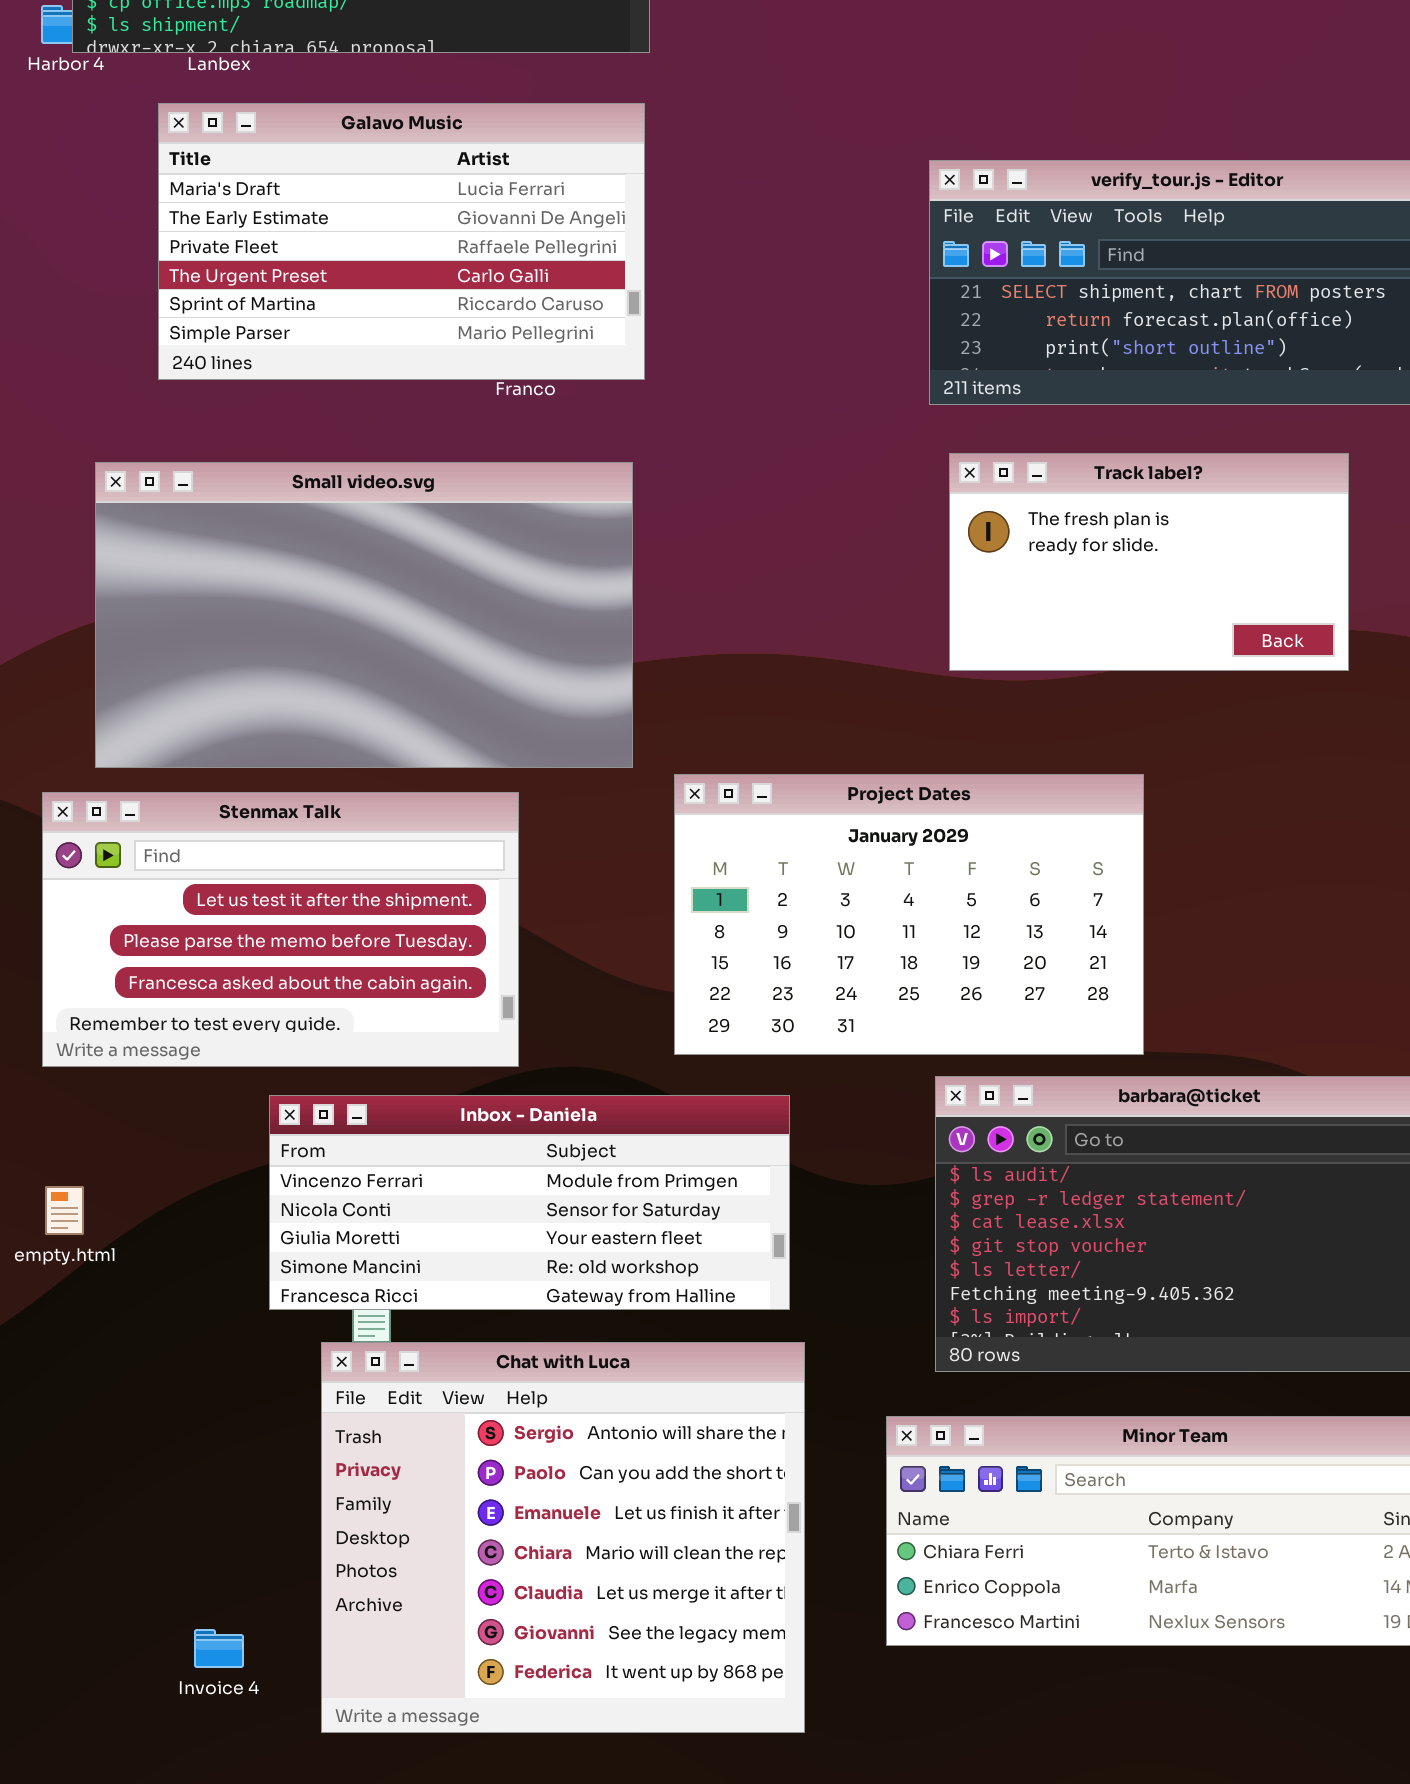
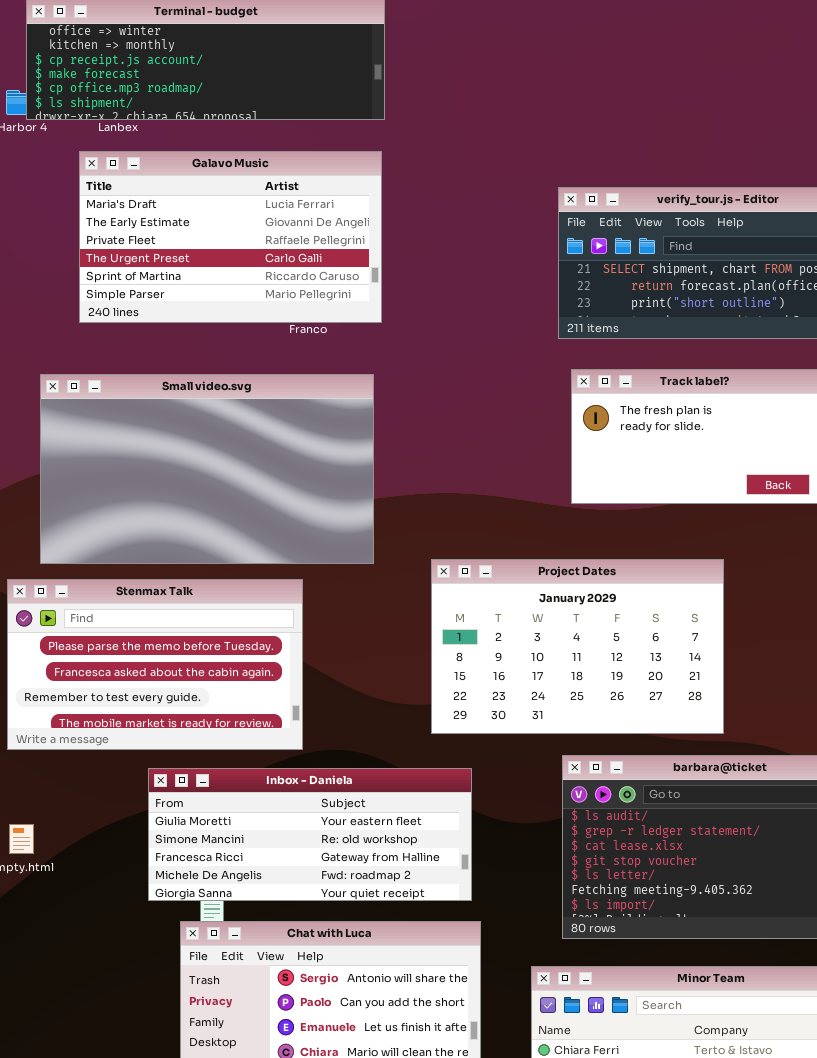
Project Dates: [674,774,1144,1055] -> [431,559,724,734], moved
Stenmax Talk: [42,792,519,1067] -> [7,579,303,750], scrolled down 1 row
Inbox - Daniela: [269,1095,790,1310] -> [148,768,472,901], scrolled down 2 rows

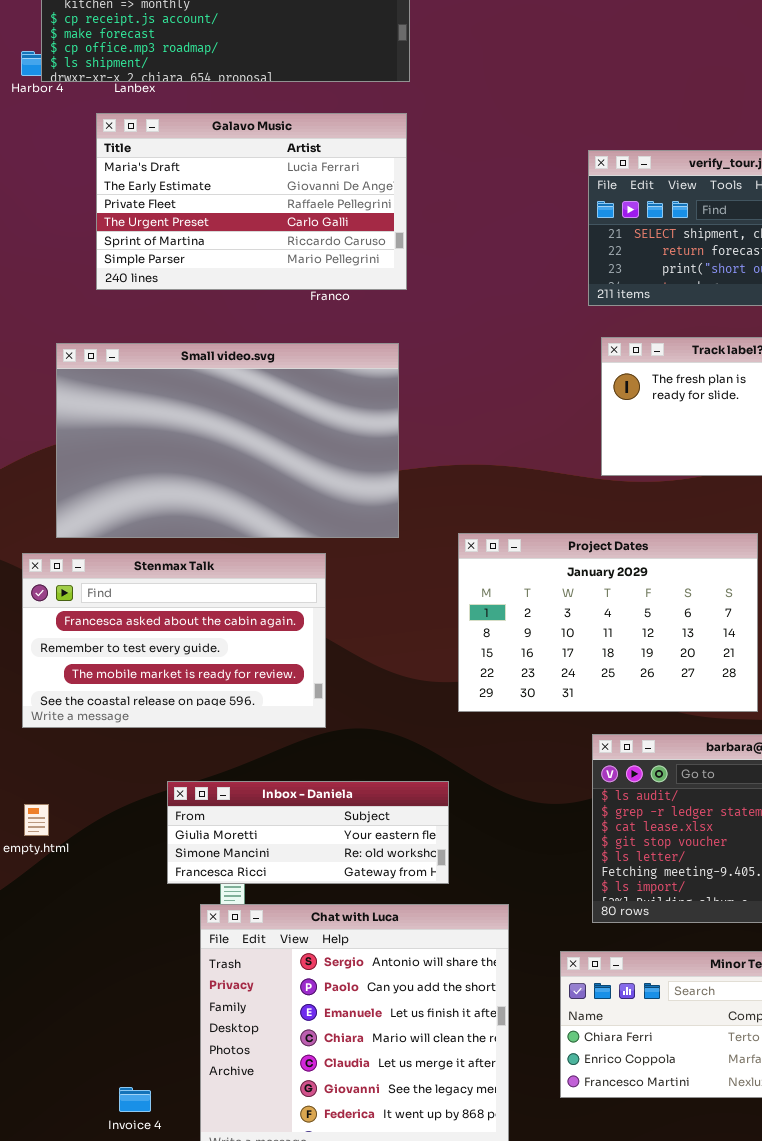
Stenmax Talk: [7,579,303,750] -> [22,553,326,728], scrolled down 1 row
Inbox - Daniela: [148,768,472,901] -> [167,781,449,884], resized

